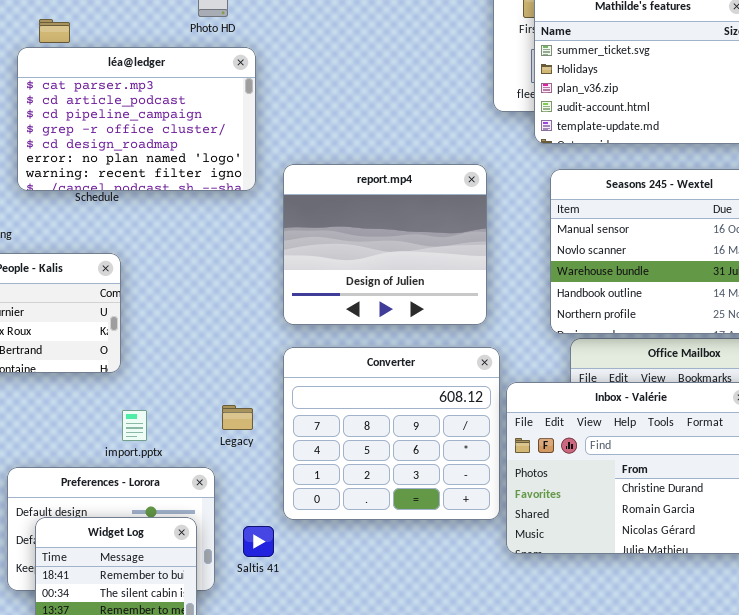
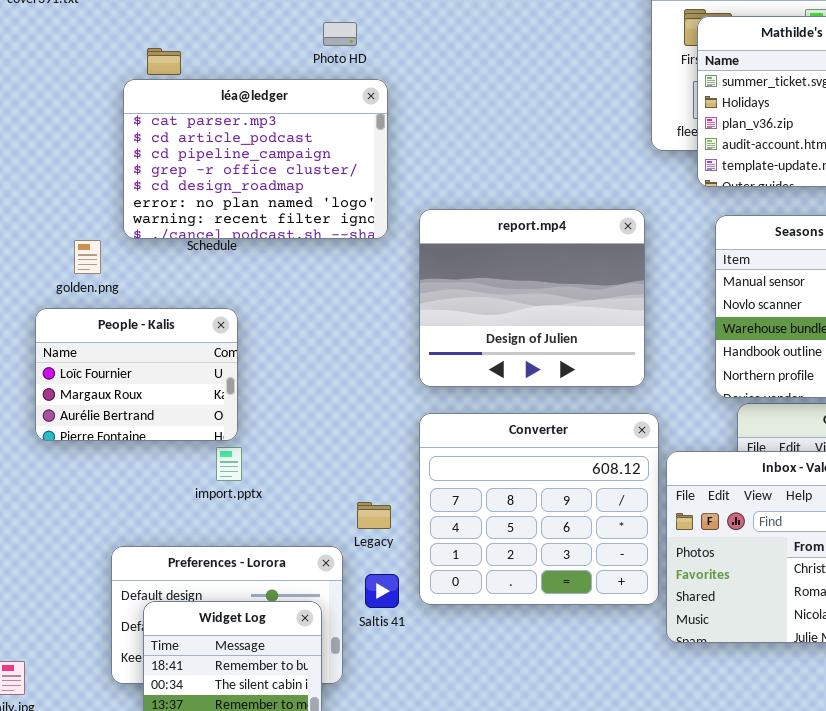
Legacy: [222,405,253,430] -> [357,502,391,529], moved
import.pptx: [122,410,147,441] -> [216,447,242,481], moved
Saltis 41: [243,526,274,557] -> [365,574,399,608], moved

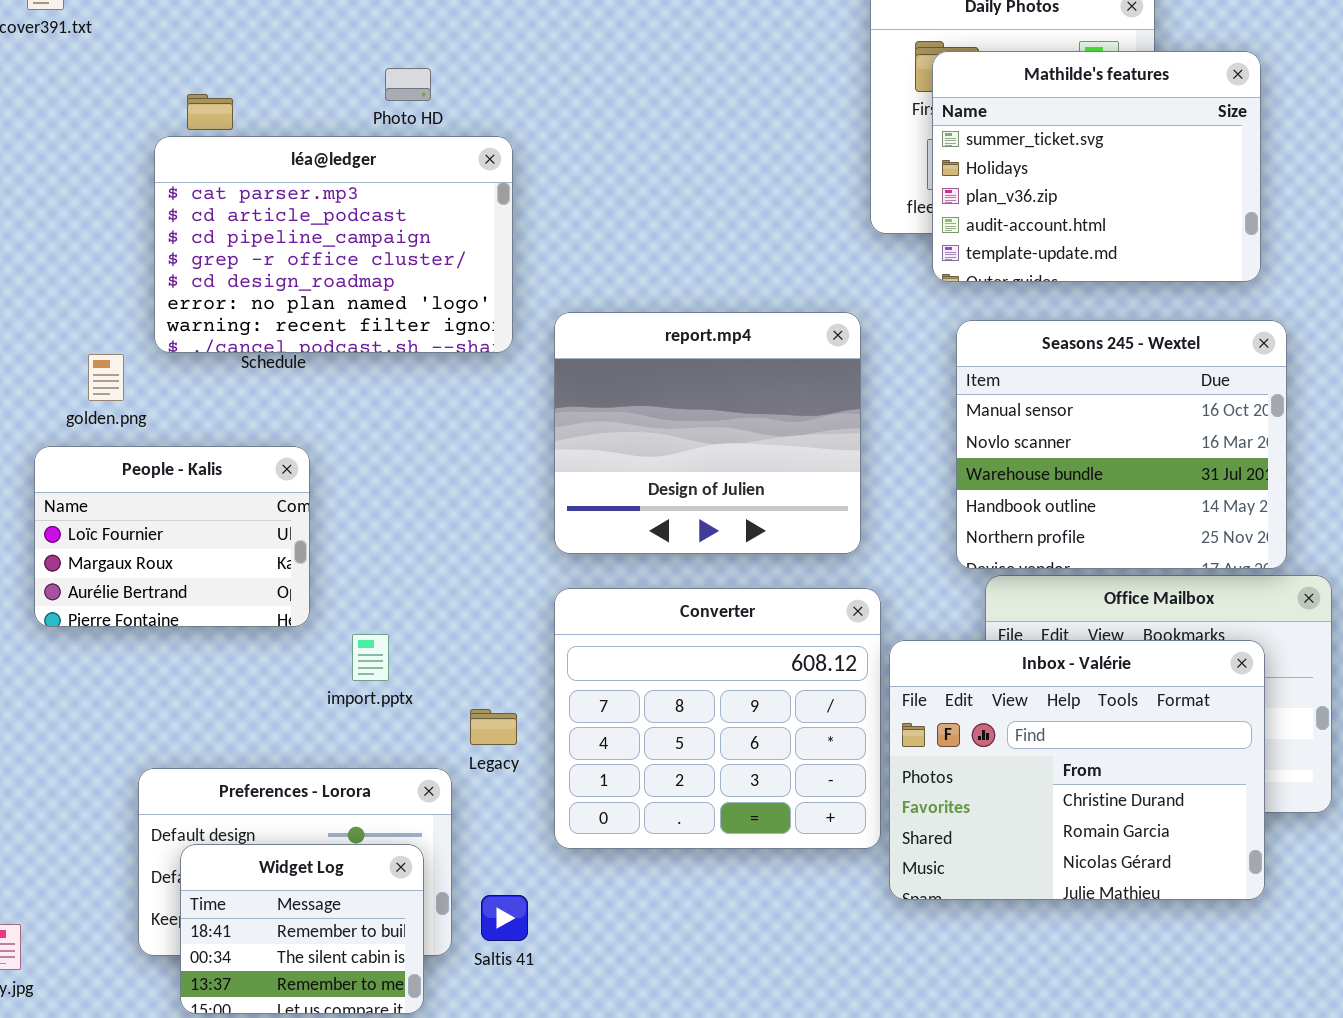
Photo HD: [323,22,357,46] -> [385,68,431,101], moved
import.pptx: [216,447,242,481] -> [352,634,389,681], moved
Saltis 41: [365,574,399,608] -> [481,895,528,941], moved

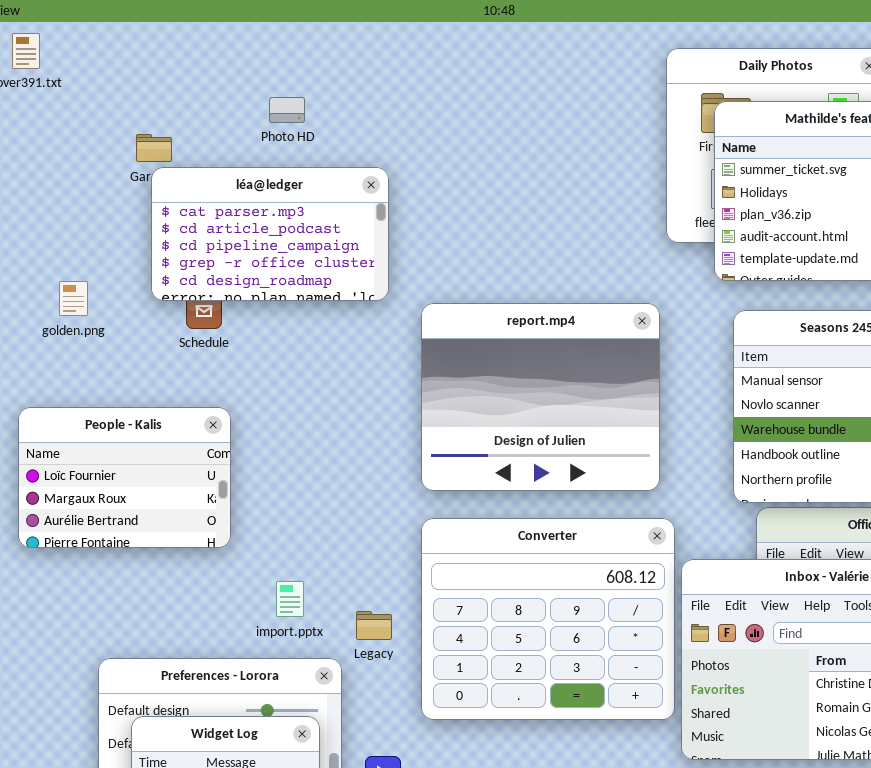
Photo HD: [385,68,431,101] -> [269,97,305,123], moved
léa@ledger: [154,136,513,353] -> [151,167,389,301], resized
golden.png: [88,354,124,401] -> [59,281,88,316], moved
import.pptx: [352,634,389,681] -> [276,581,304,617], moved

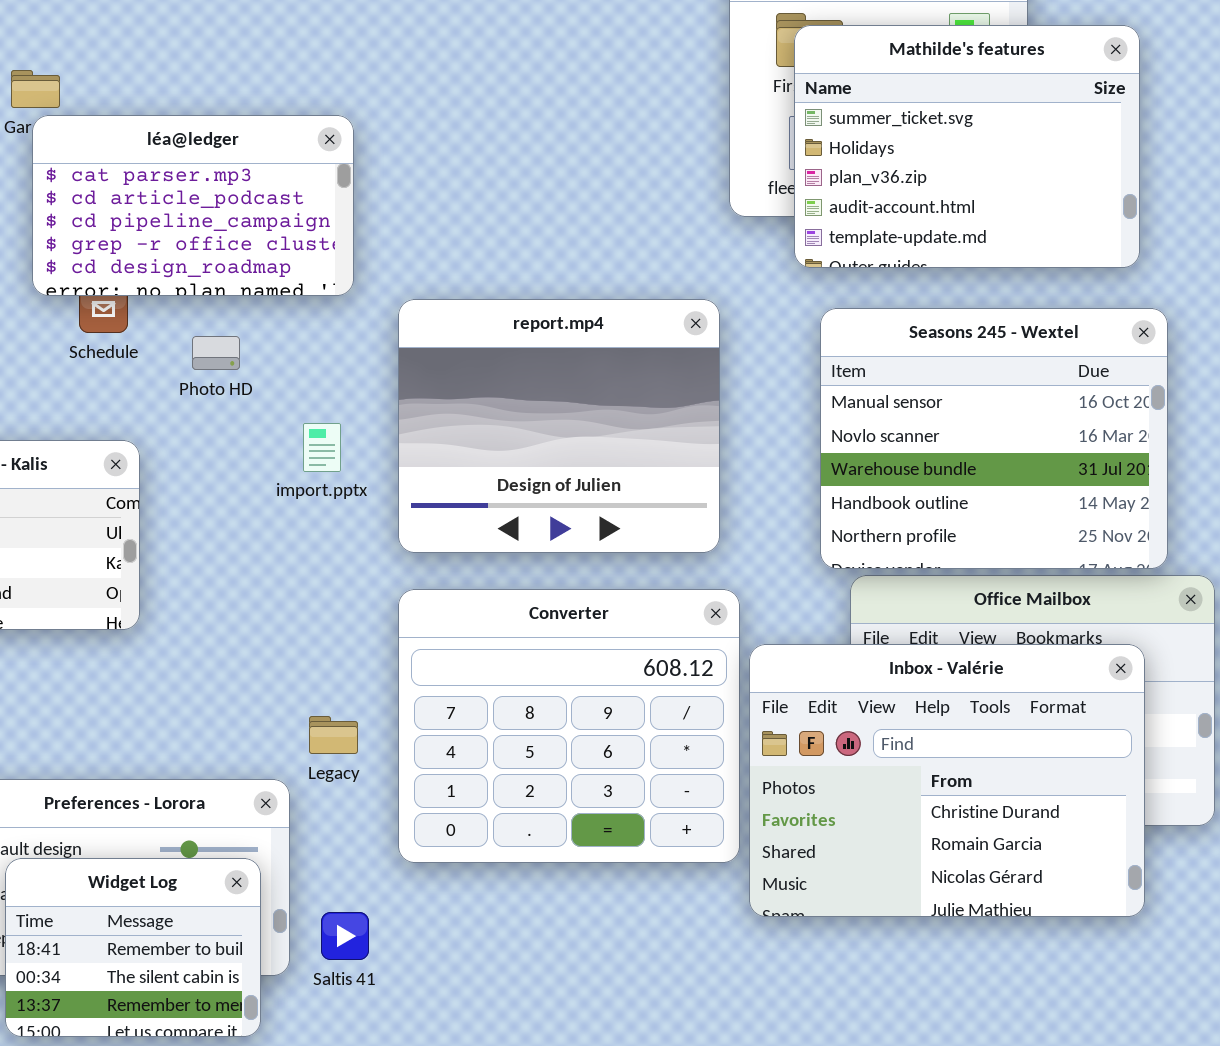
Photo HD: [269,97,305,123] -> [192,336,240,370], moved
import.pptx: [276,581,304,617] -> [303,423,341,472], moved

